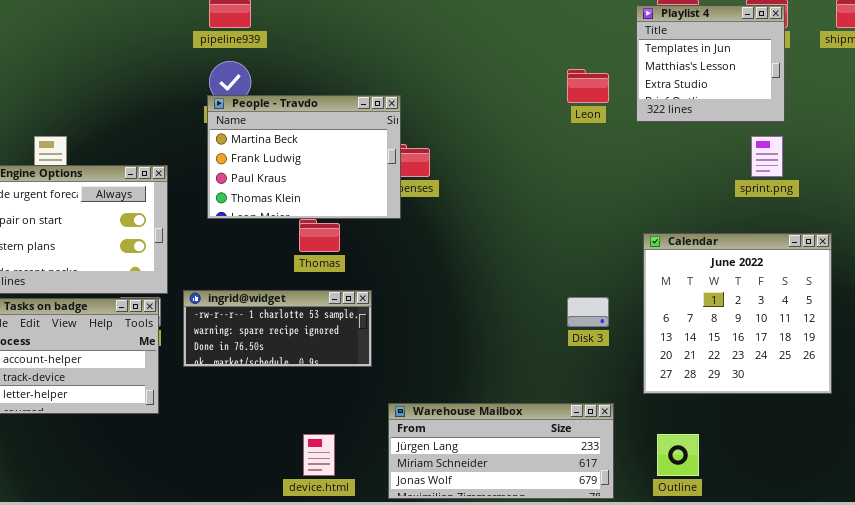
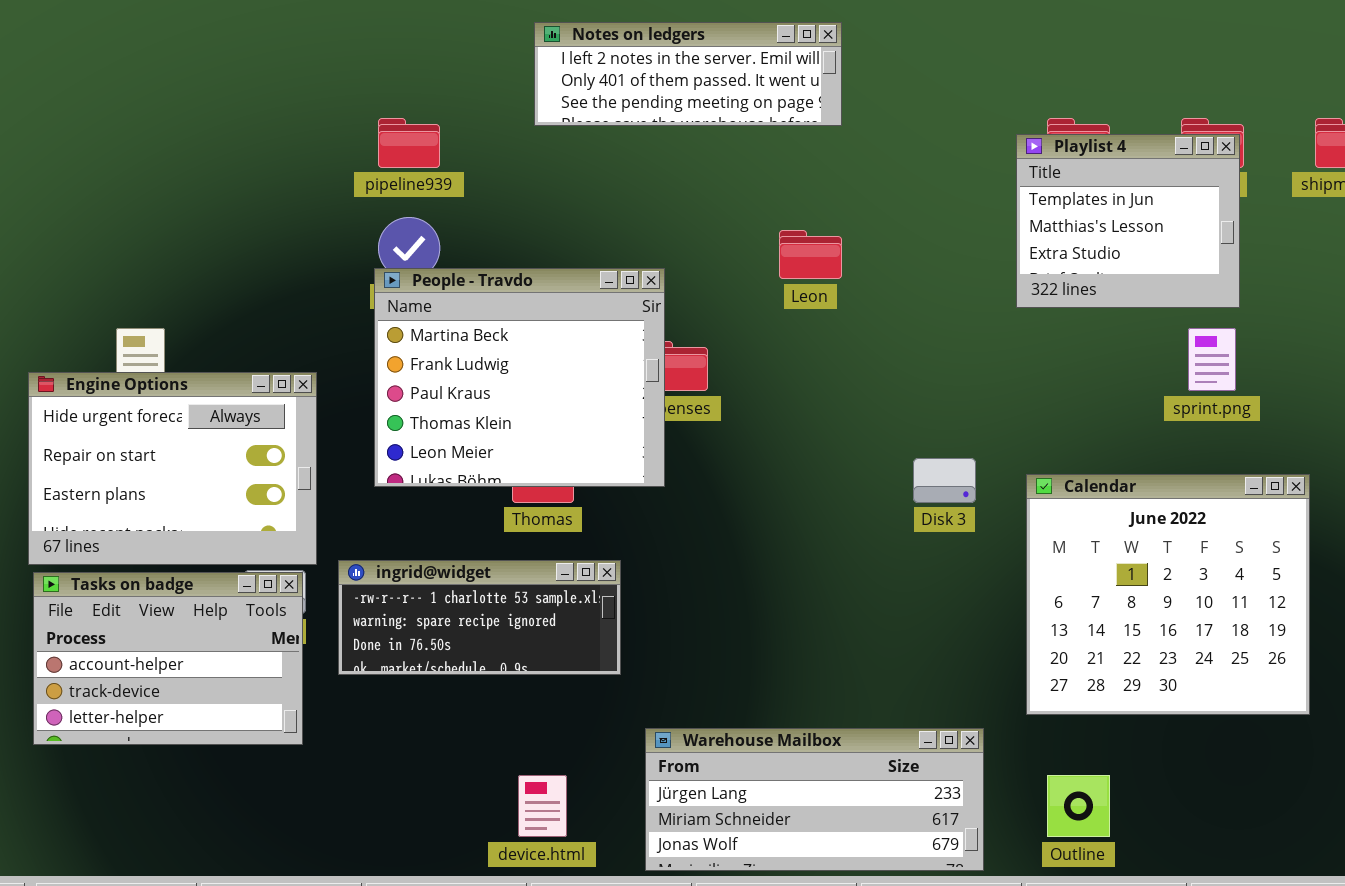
Leon: [567,69,609,103] -> [779,230,842,279], moved
People - Travdo: [207,95,401,219] -> [374,268,665,487], resized
Disk 3: [567,297,609,327] -> [913,458,976,503], moved

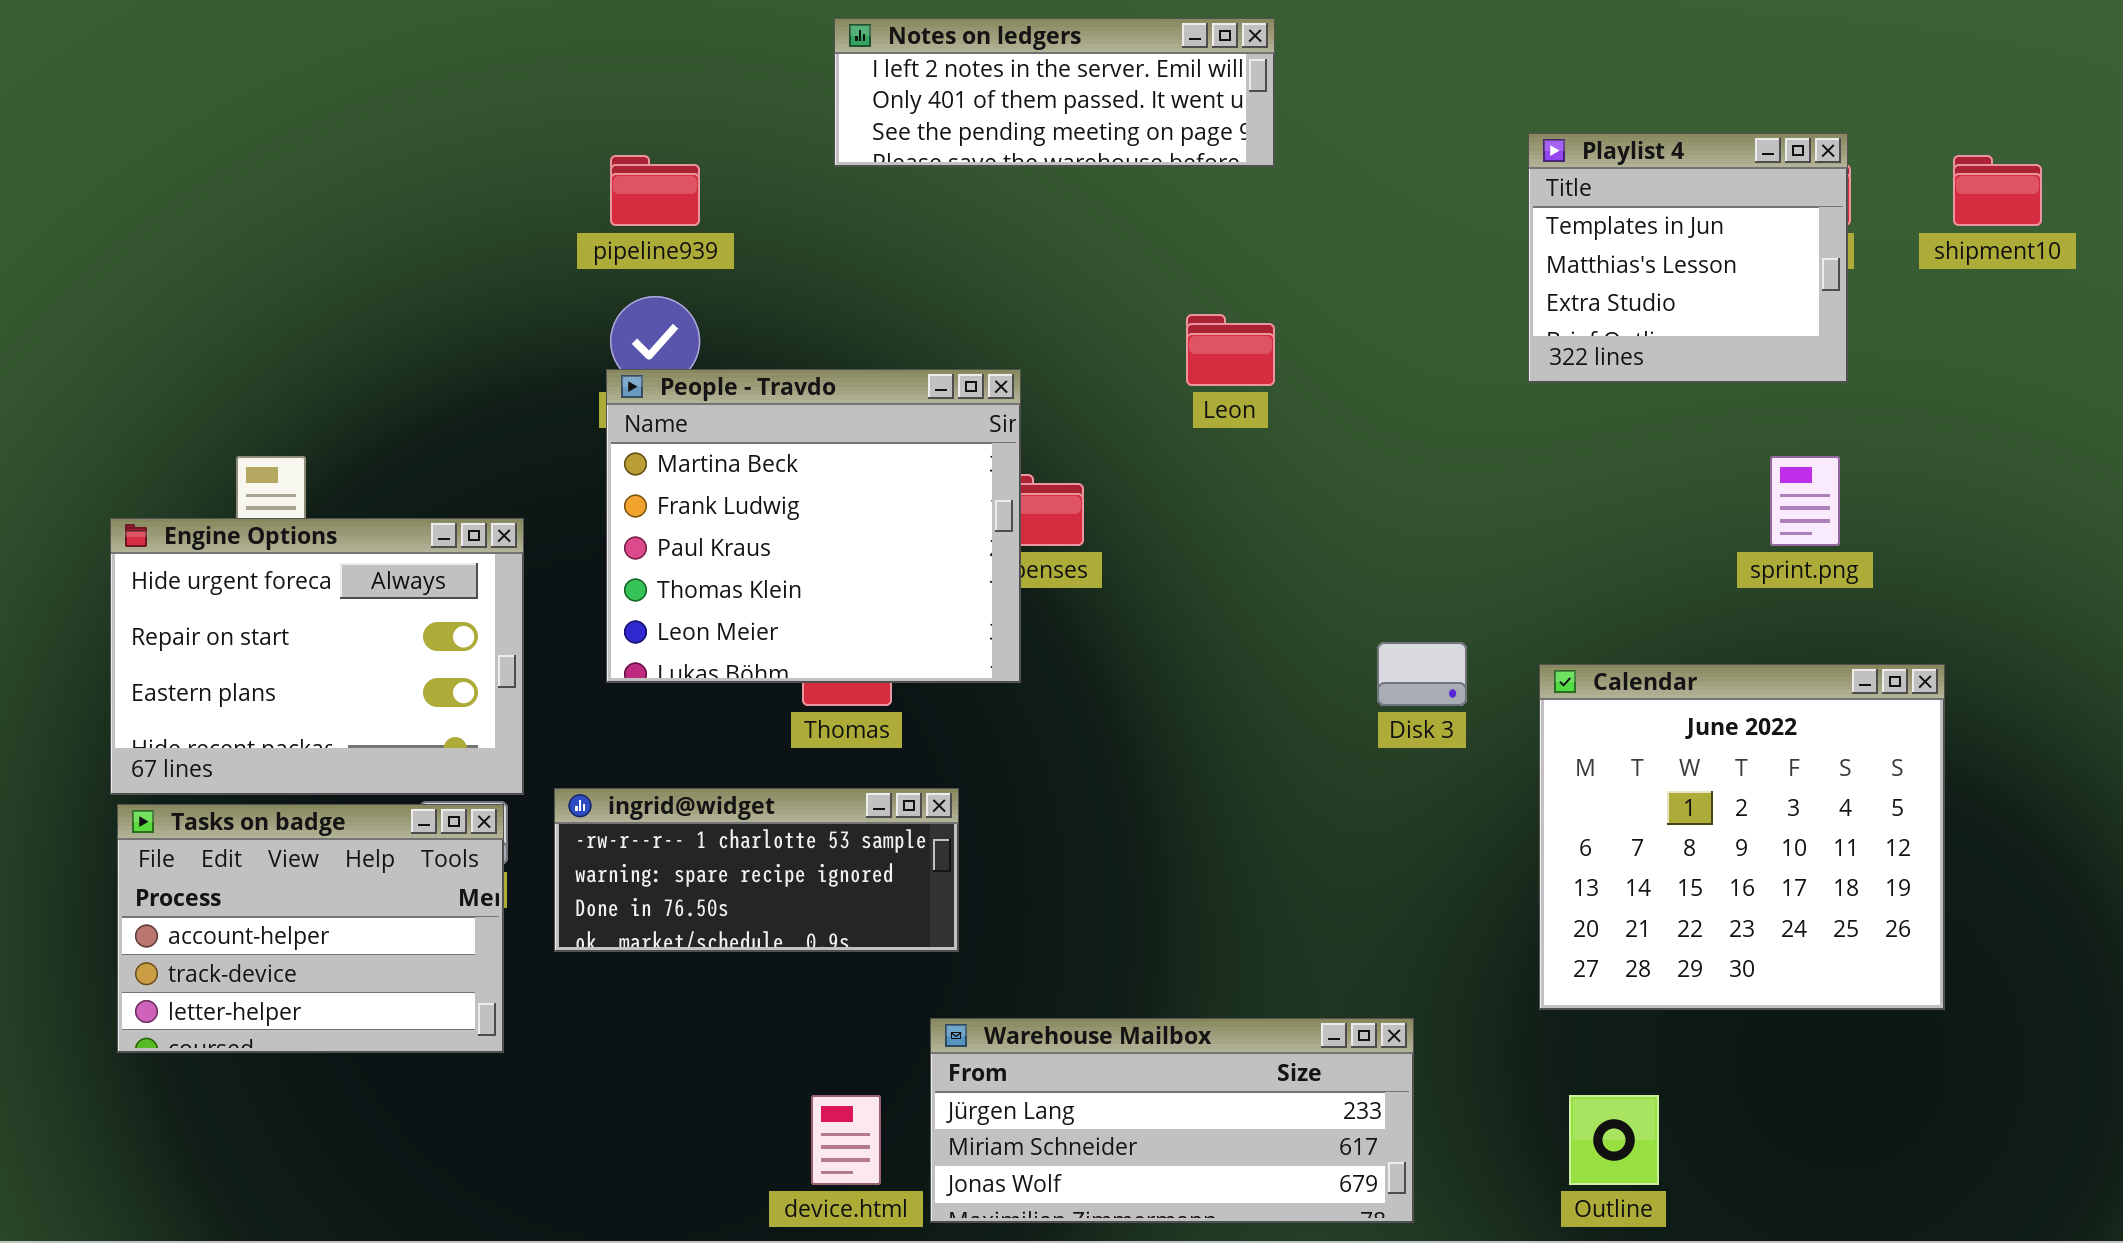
Playlist 4: [1016,134,1240,308] -> [1528,133,1848,383], moved
Warehouse Mailbox: [645,728,984,871] -> [930,1018,1414,1223], moved

